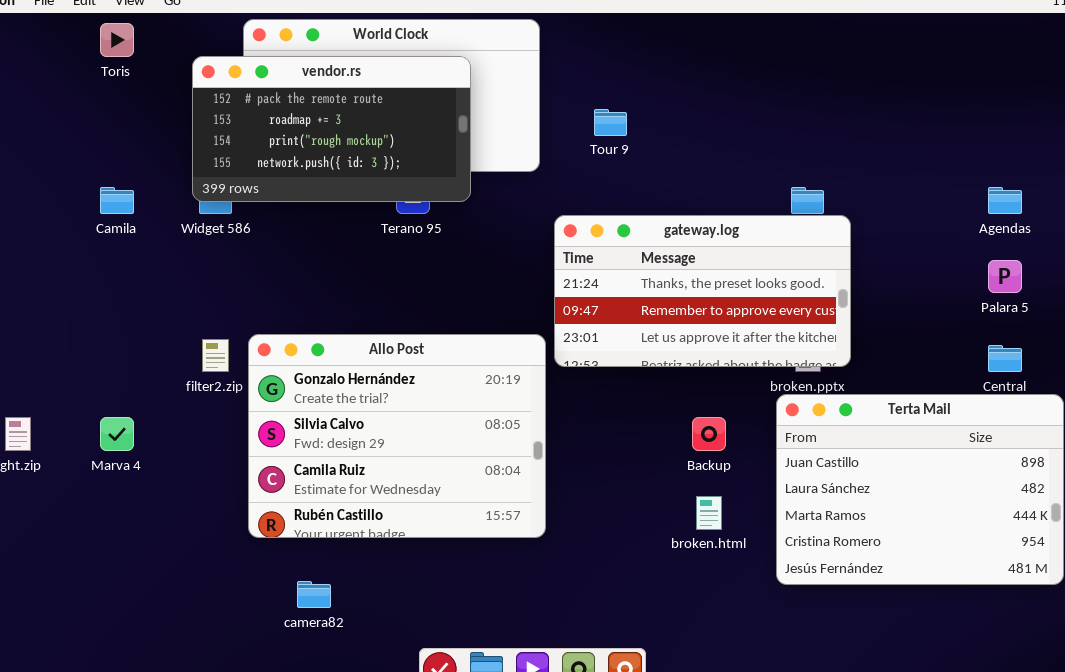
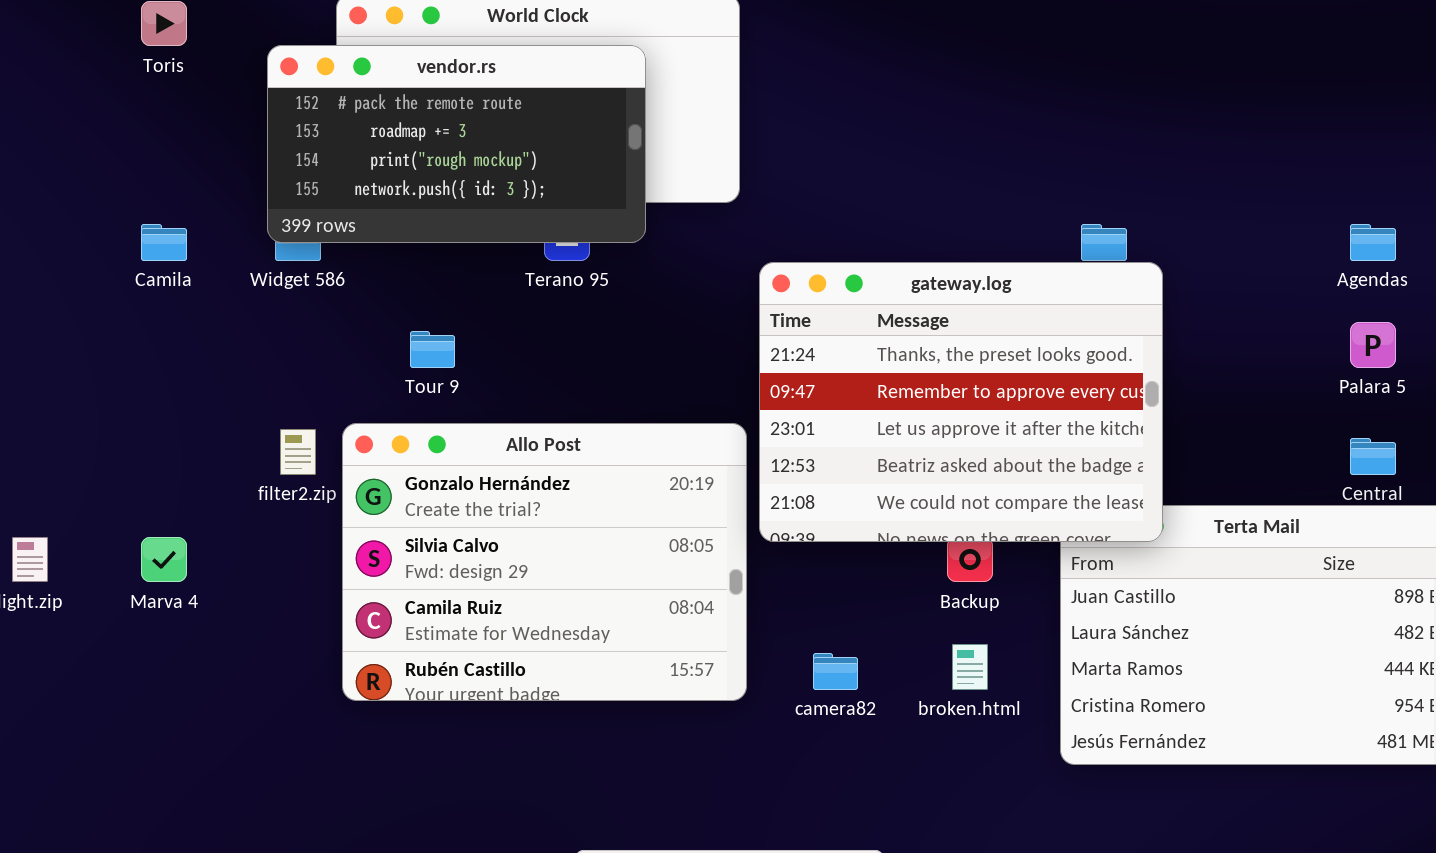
Tour 9: [594,109,627,136] -> [410,331,455,368], moved
gateway.log: [554,215,851,367] -> [759,262,1163,542], resized
camera82: [297,581,331,608] -> [813,653,858,690], moved

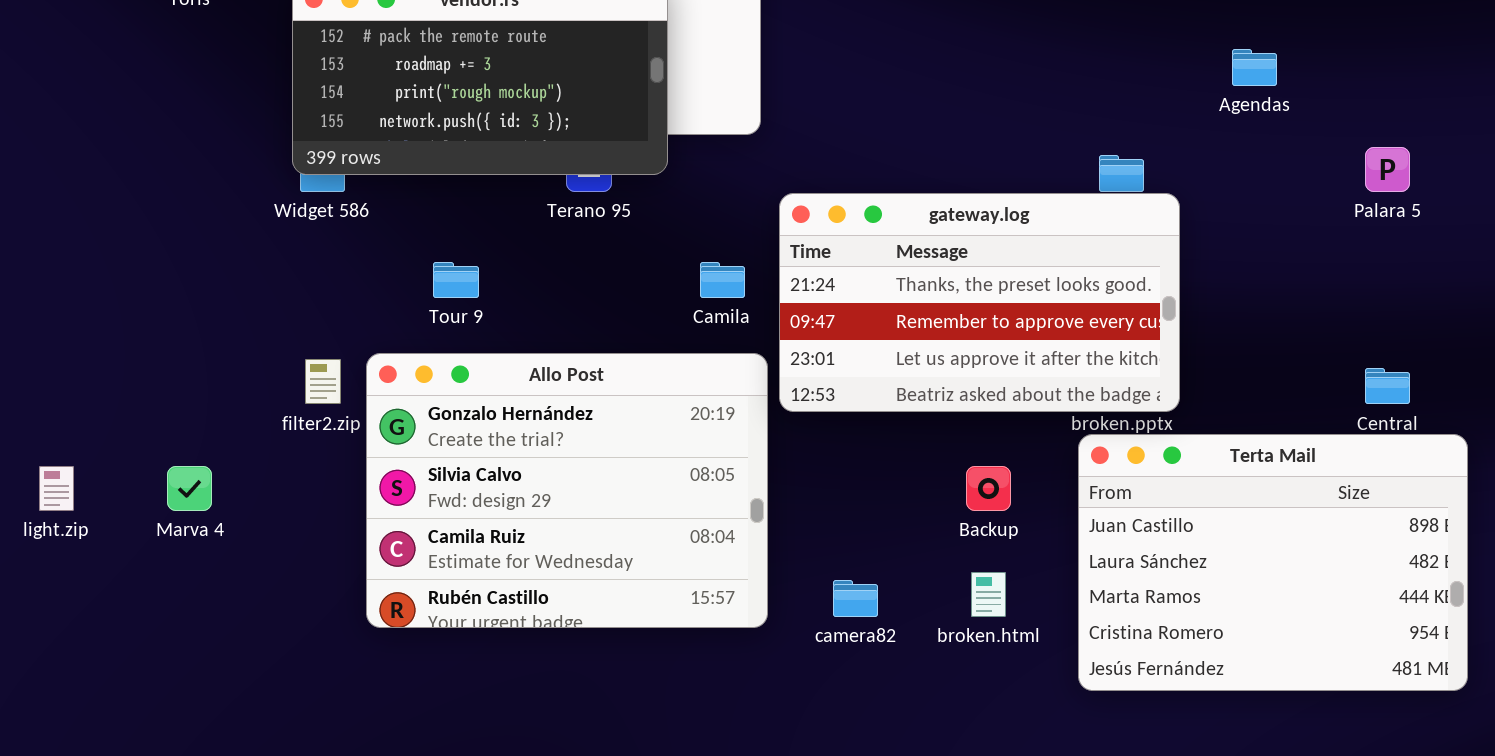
Camila: [141,224,187,261] -> [700,262,745,298], moved
Agendas: [1350,224,1396,261] -> [1232,49,1277,86], moved
gateway.log: [759,262,1163,542] -> [779,193,1180,412], resized
Palara 5: [1350,322,1396,368] -> [1365,147,1410,192], moved

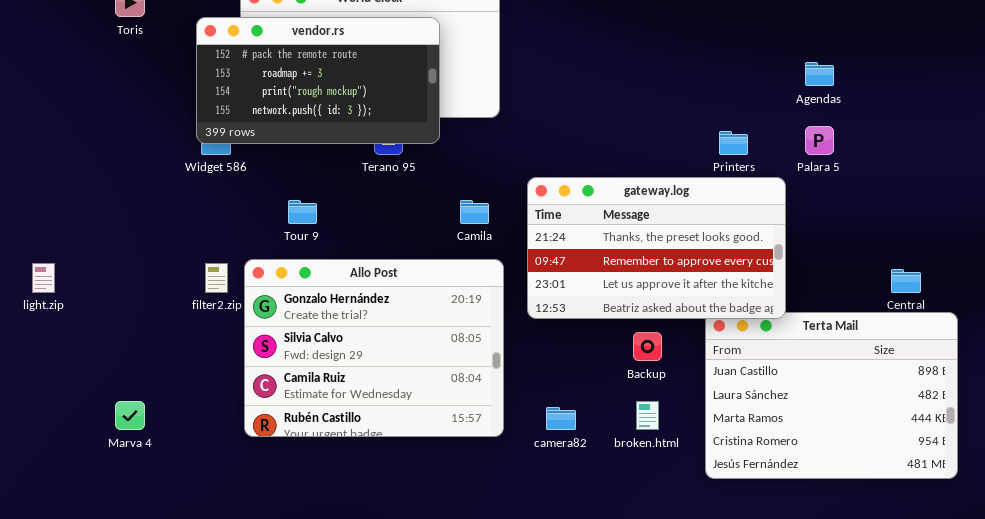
Palara 5: [1365,147,1410,192] -> [805,126,834,155], moved
gateway.log: [779,193,1180,412] -> [527,177,786,319], moved
light.zip: [39,466,74,511] -> [32,263,55,293], moved
Marva 4: [167,466,212,511] -> [115,401,145,430], moved

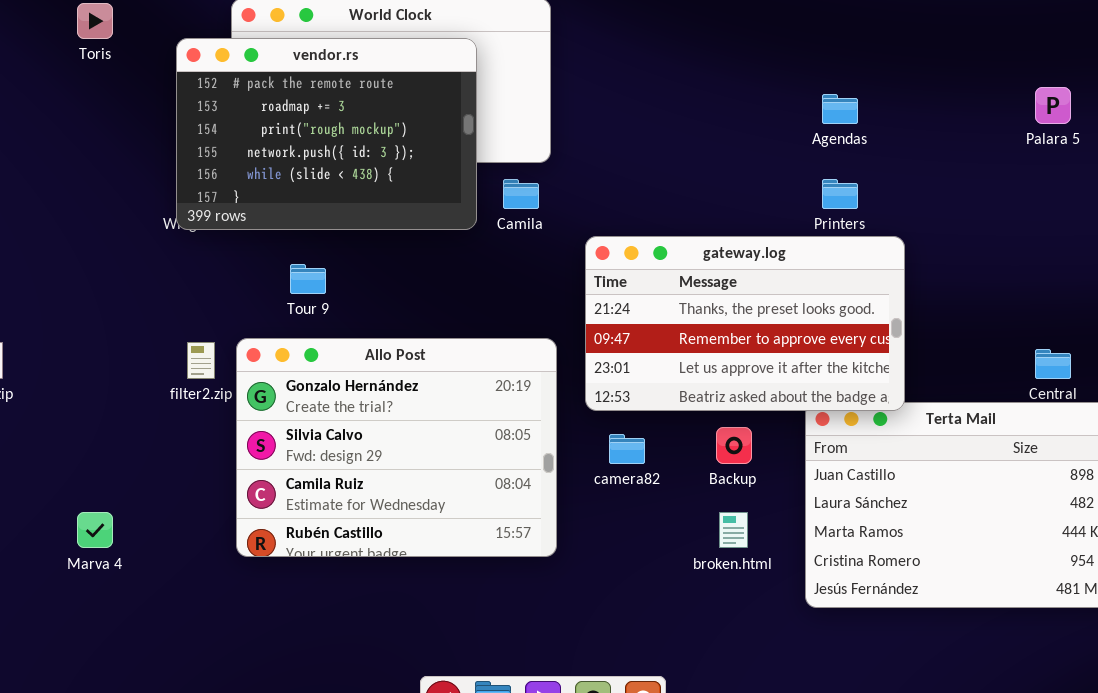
vendor.rs: [196,17,440,144] -> [176,38,477,230], resized
Agendas: [805,62,834,86] -> [822,94,858,124], moved
Palara 5: [805,126,834,155] -> [1035,87,1071,124], moved
Camila: [460,200,489,224] -> [503,179,539,209], moved
camera82: [546,407,576,430] -> [609,434,645,464], moved

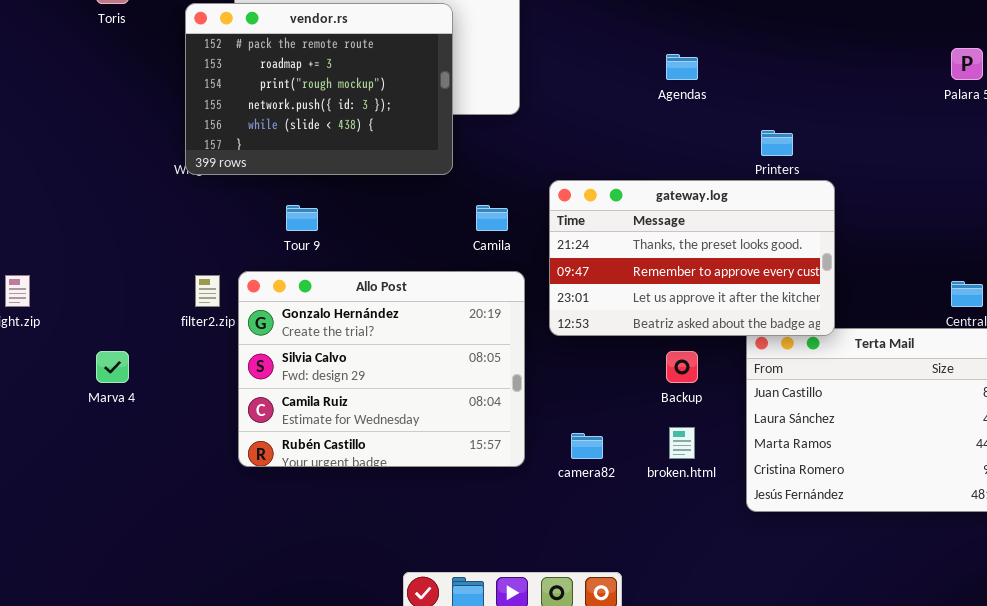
Agendas: [822,94,858,124] -> [666,54,698,80], moved
Camila: [503,179,539,209] -> [476,205,508,231], moved
camera82: [609,434,645,464] -> [571,433,603,459], moved
Marva 4: [77,512,113,548] -> [96,351,129,383], moved

